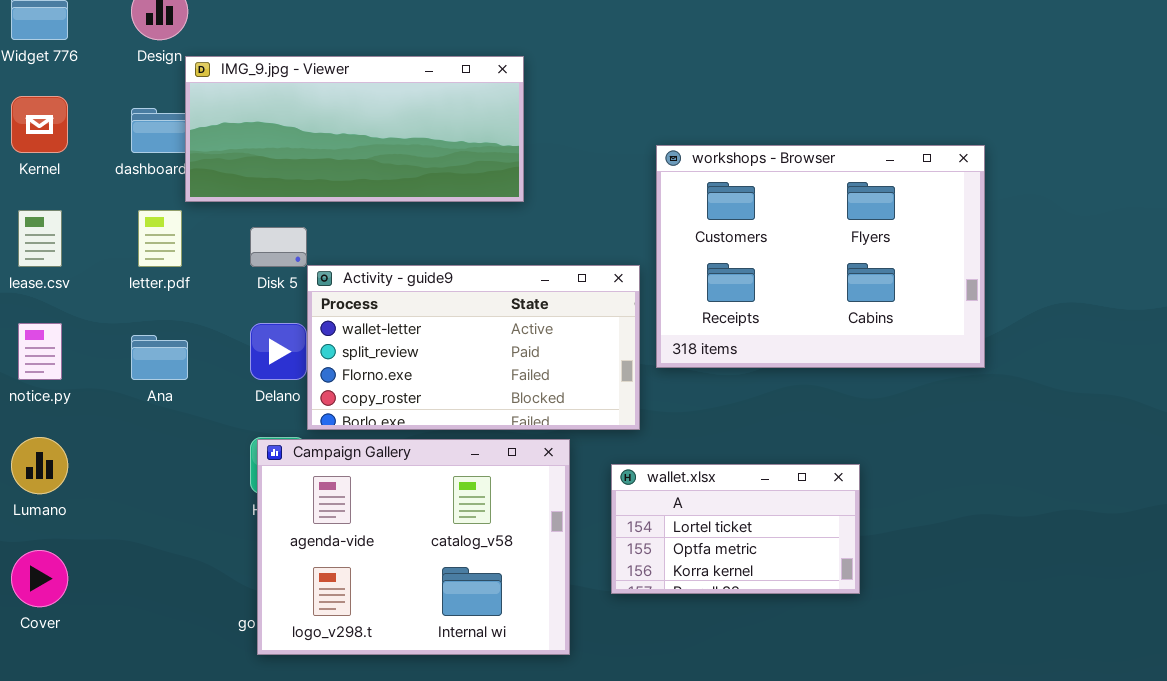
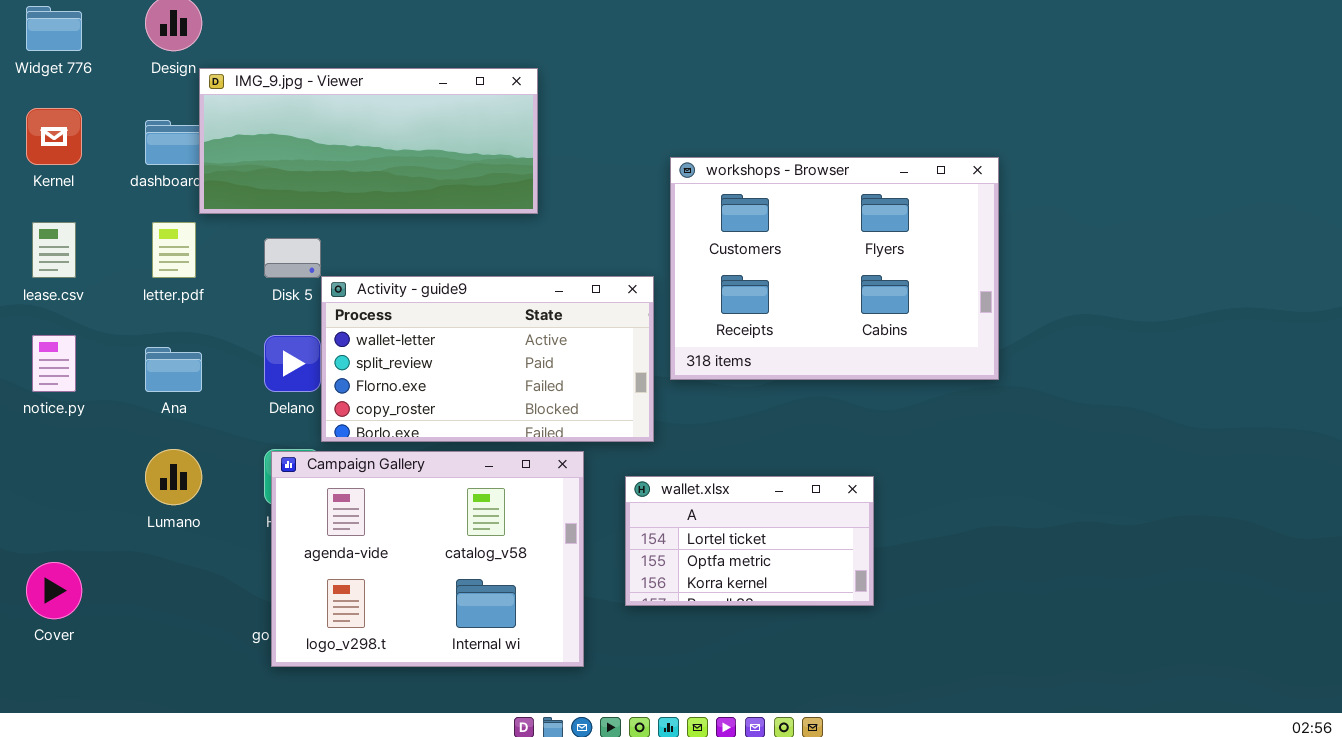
Lumano: [11,437,68,494] -> [145,449,202,505], moved

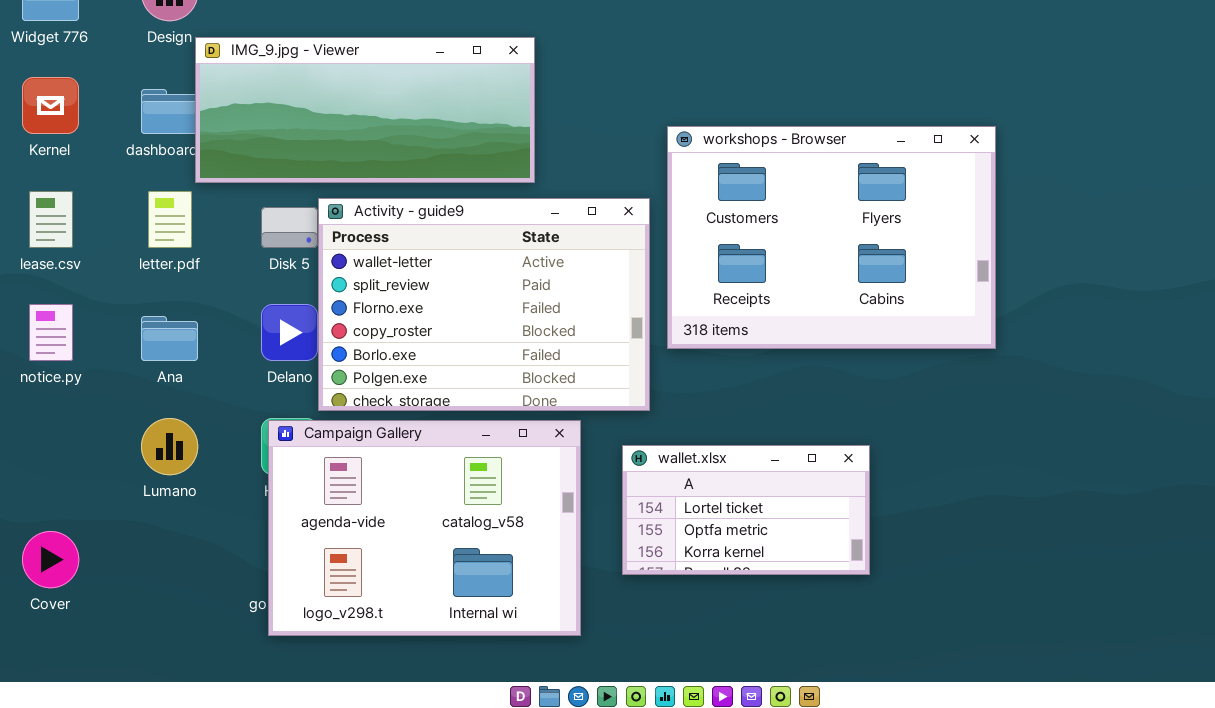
Activity - guide9: [321,276,654,442] -> [318,198,650,411], resized

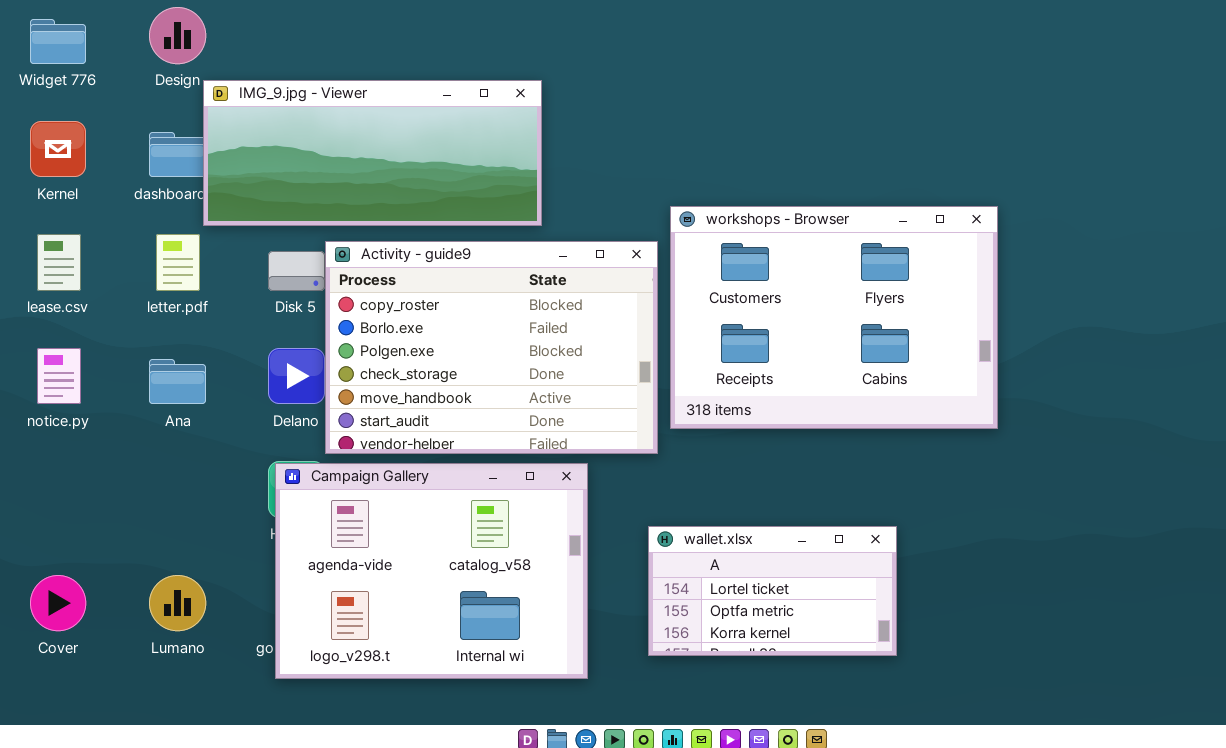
workshops - Browser: [667,126,996,349] -> [670,206,998,429], moved
Activity - guide9: [318,198,650,411] -> [325,241,658,454], scrolled down 3 rows
Lumano: [141,418,198,475] -> [149,575,206,631], moved
wallet.xlsx: [622,445,870,575] -> [648,526,897,656], moved

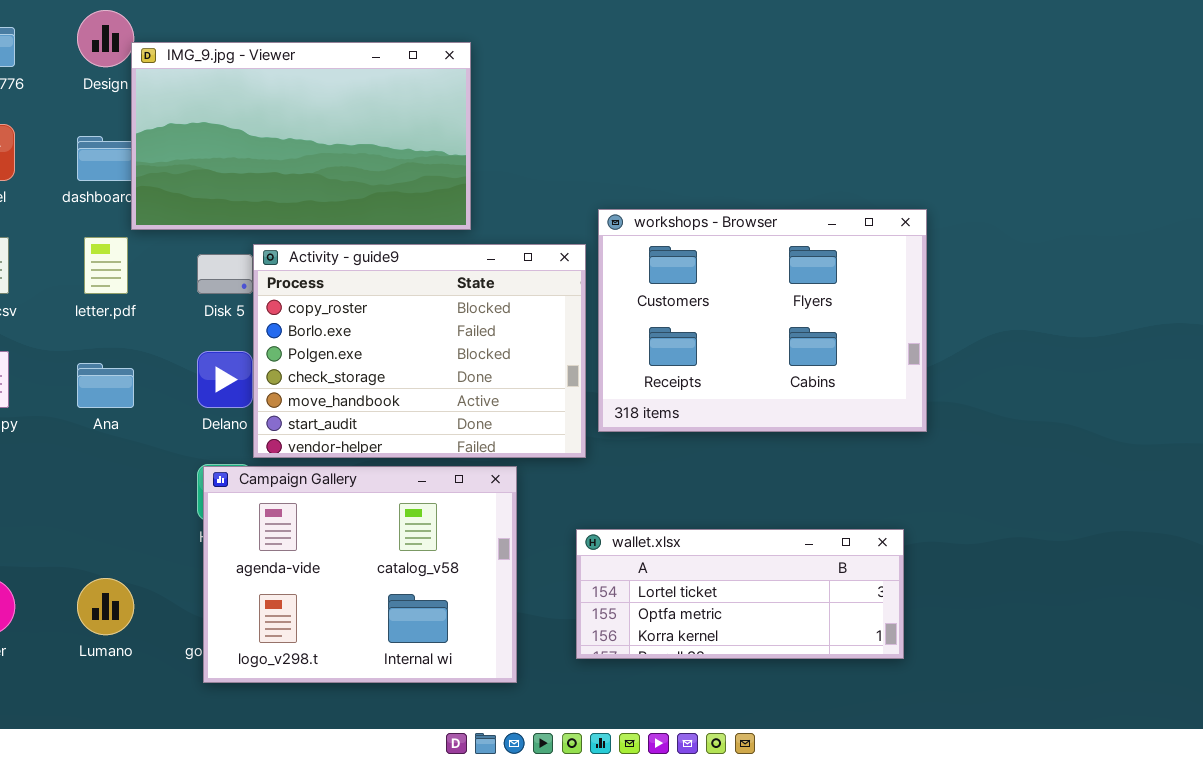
IMG_9.jpg - Viewer: [203,80,542,226] -> [131,42,471,230], resized
wallet.xlsx: [648,526,897,656] -> [576,529,904,659], resized

